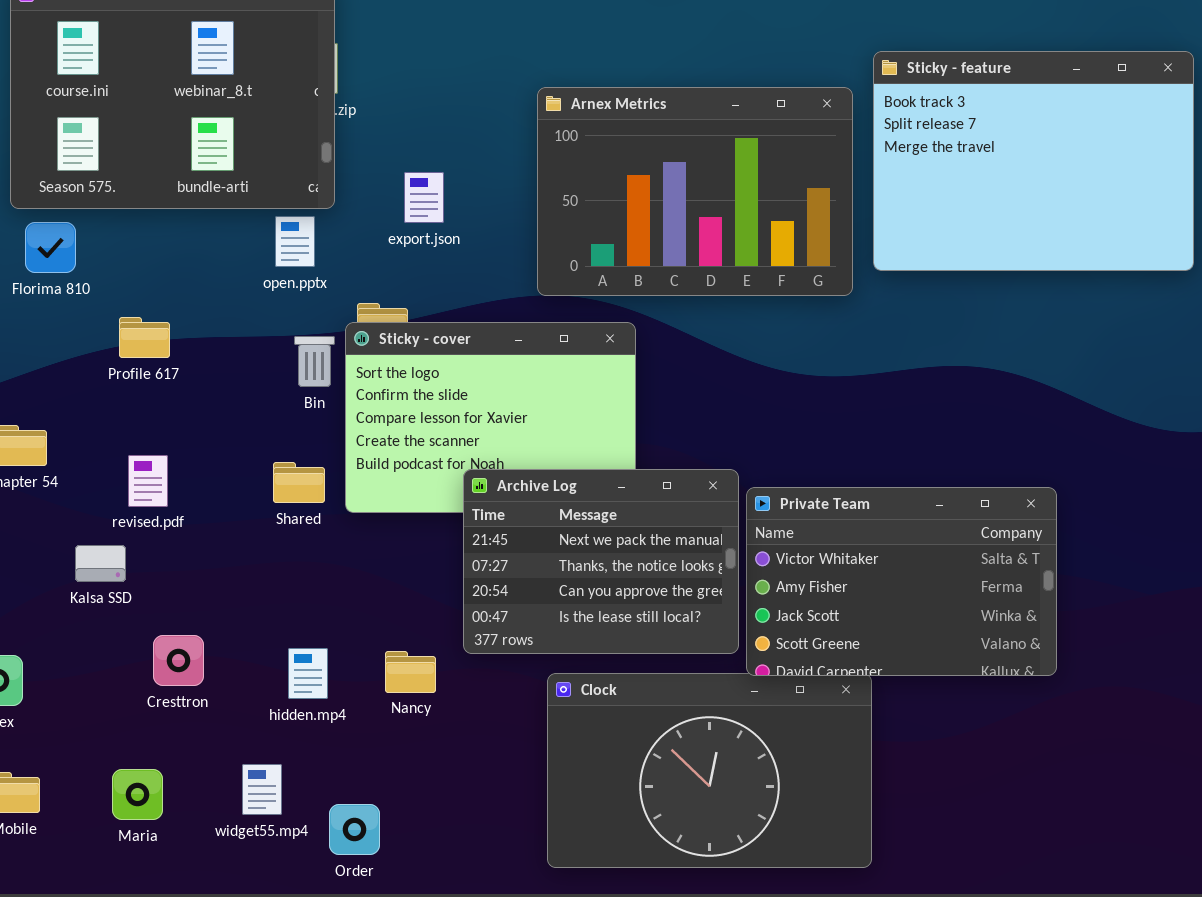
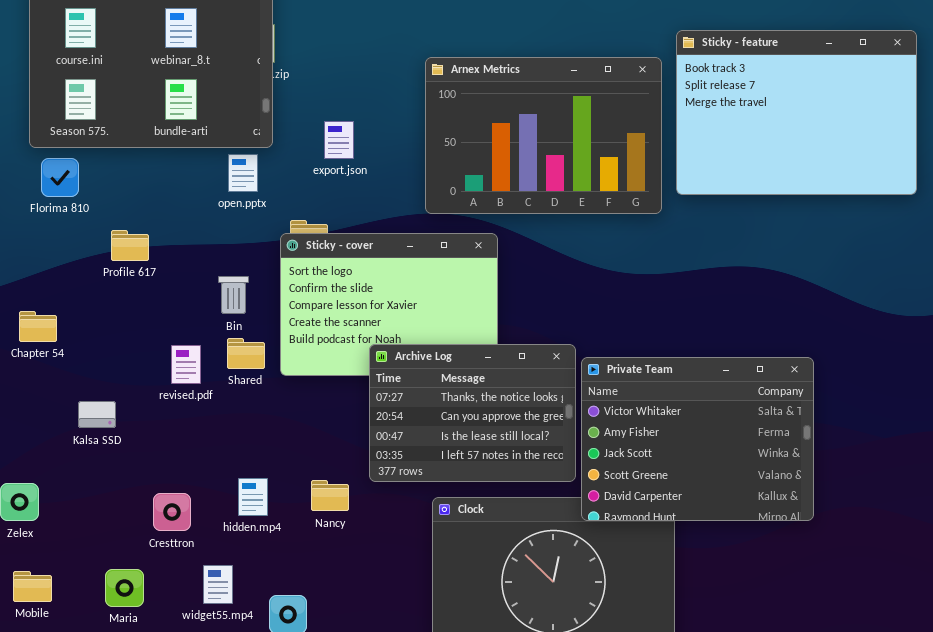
Bin: [294,336,335,387] -> [218,276,249,314], moved
revised.pdf: [128,455,168,507] -> [171,345,201,384], moved
Archive Log: [463,469,739,654] -> [369,344,576,482], scrolled down 1 row
Private Team: [746,487,1057,676] -> [581,357,814,521], resized
Cresttron: [153,635,204,686] -> [153,493,191,531], moved

